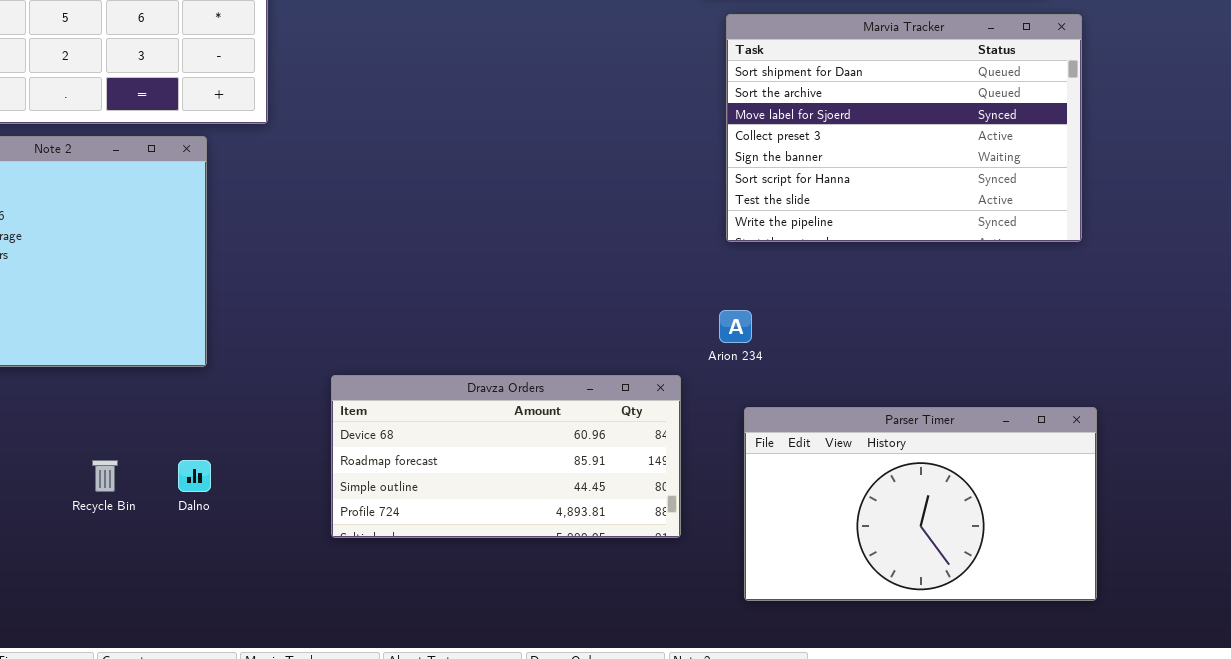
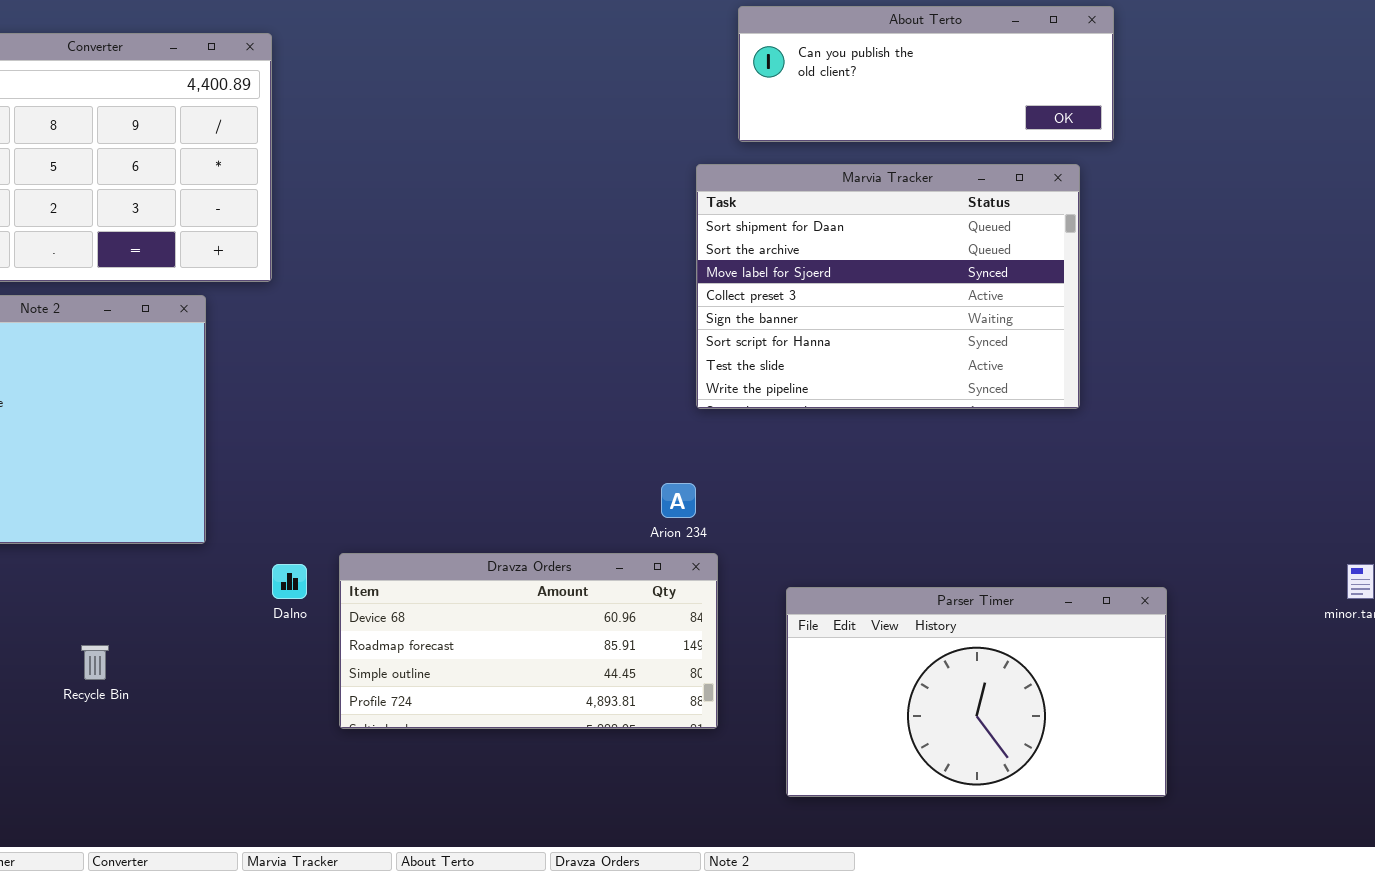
Marvia Tracker: [726,14,1082,242] -> [696,164,1080,409], moved
Arion 234: [719,310,752,343] -> [661,483,696,518], moved
Dalno: [178,460,211,492] -> [272,564,307,599], moved

